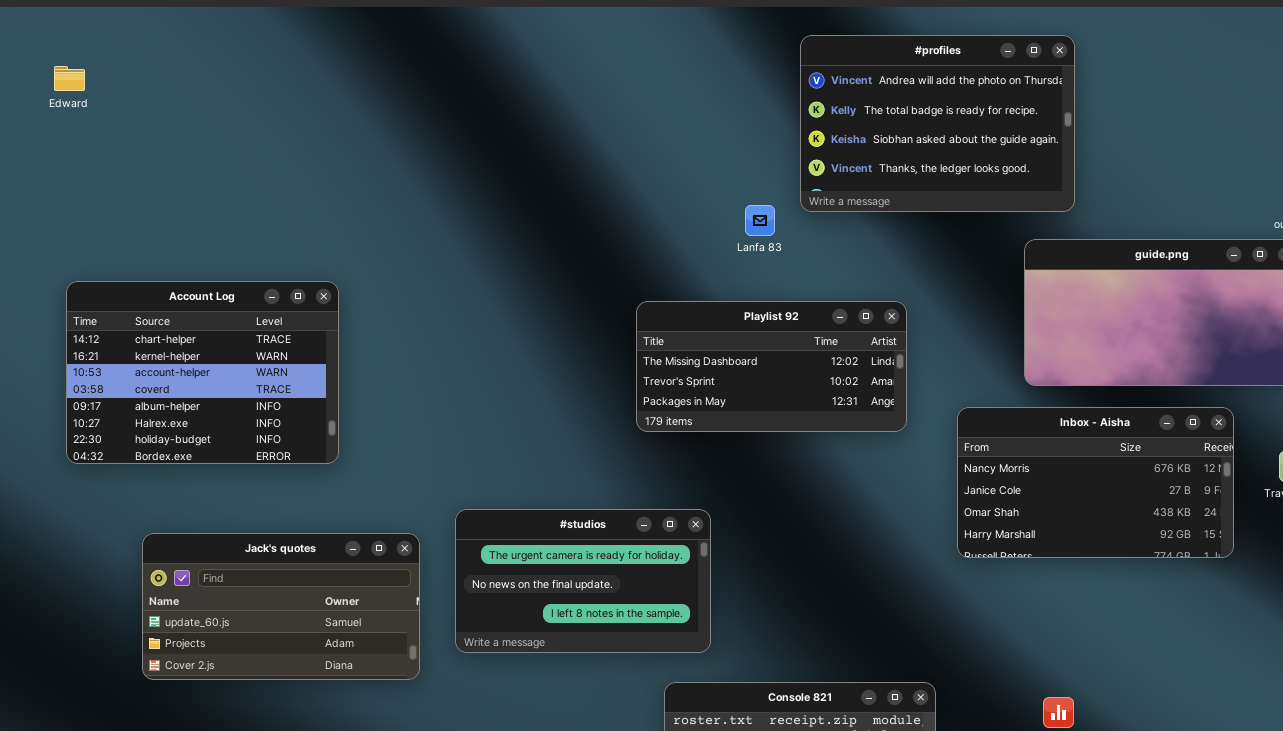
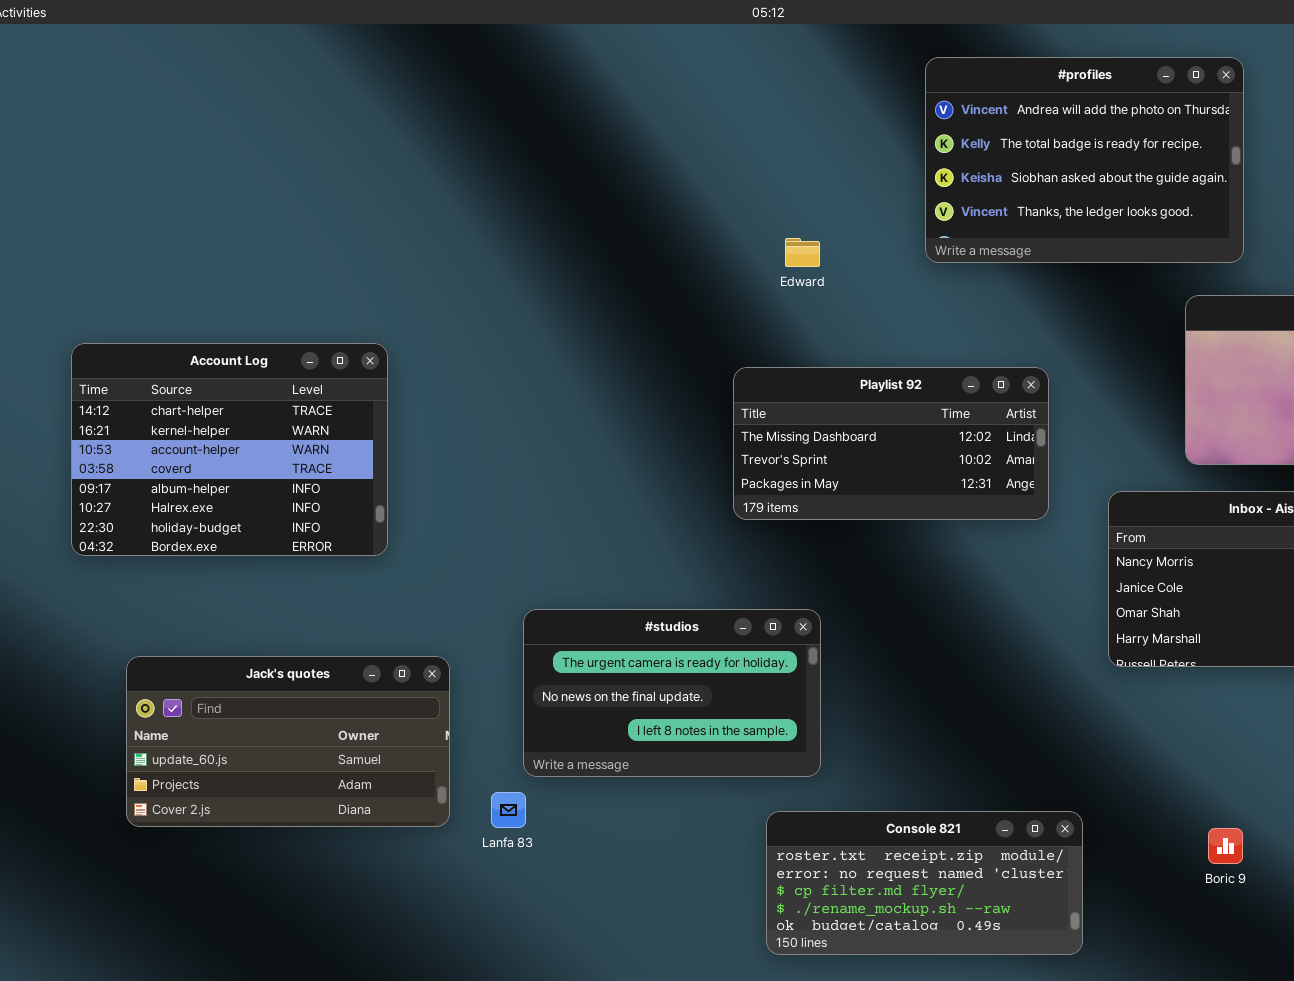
Edward: [54,66,85,91] -> [785,238,820,267], moved
Lanfa 83: [745,205,775,236] -> [491,792,526,828], moved
Jack's quotes: [142,533,420,680] -> [126,656,450,827], moved

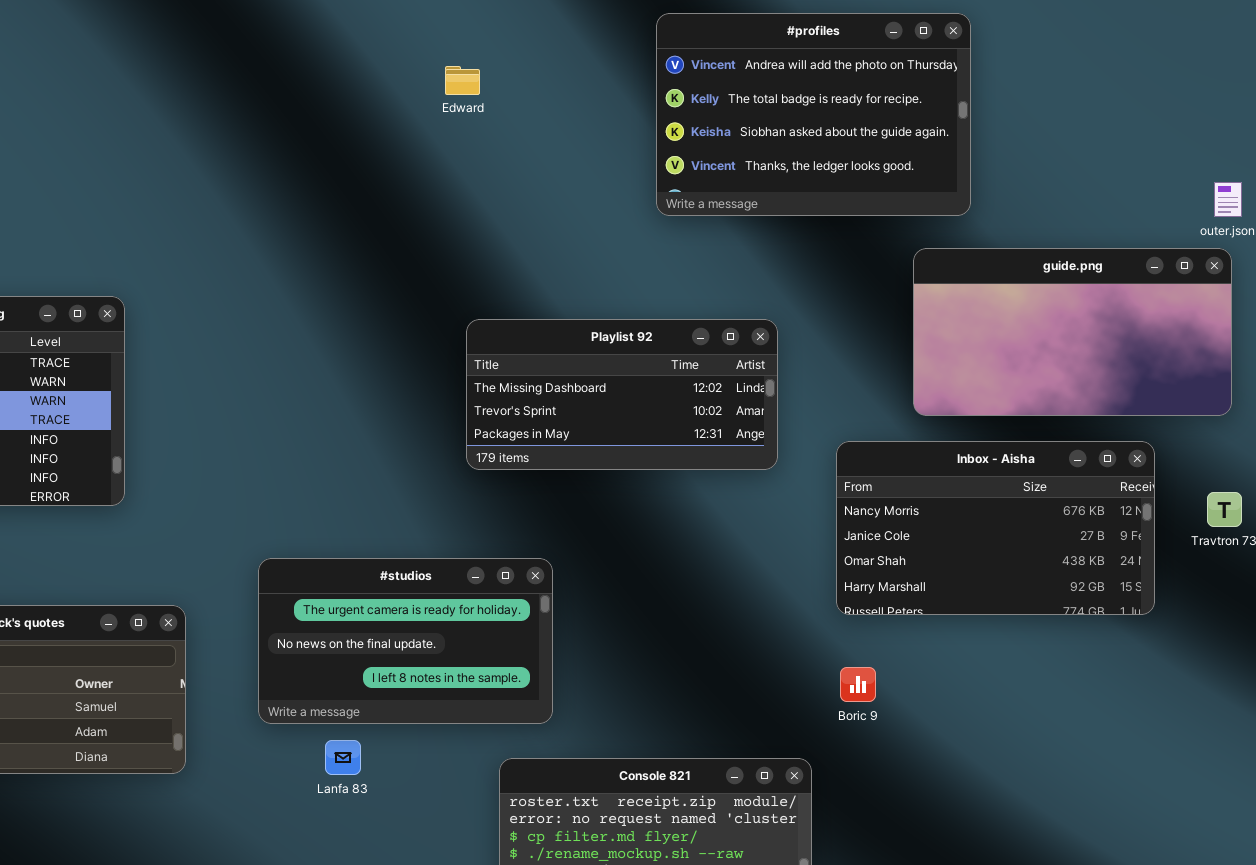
Edward: [785,238,820,267] -> [445,66,480,95], moved
Lanfa 83: [491,792,526,828] -> [325,740,361,775], moved
Boric 9: [1208,828,1243,864] -> [840,667,876,702], moved

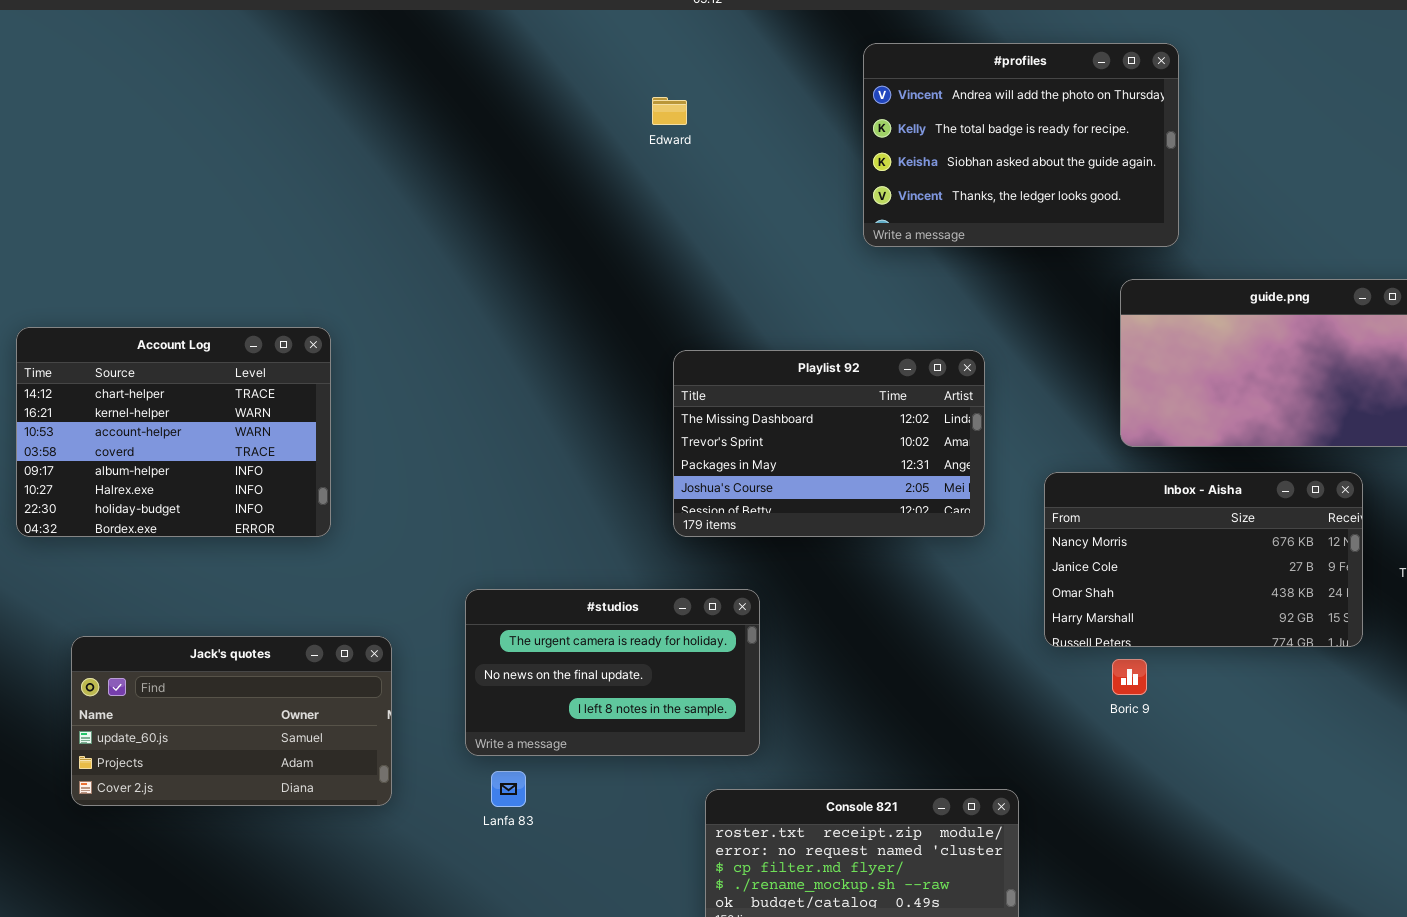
Playlist 92: [466,319,778,470] -> [673,350,985,537], resized
Boric 9: [840,667,876,702] -> [1112,659,1147,695], moved
Lanfa 83: [325,740,361,775] -> [491,771,526,807], moved

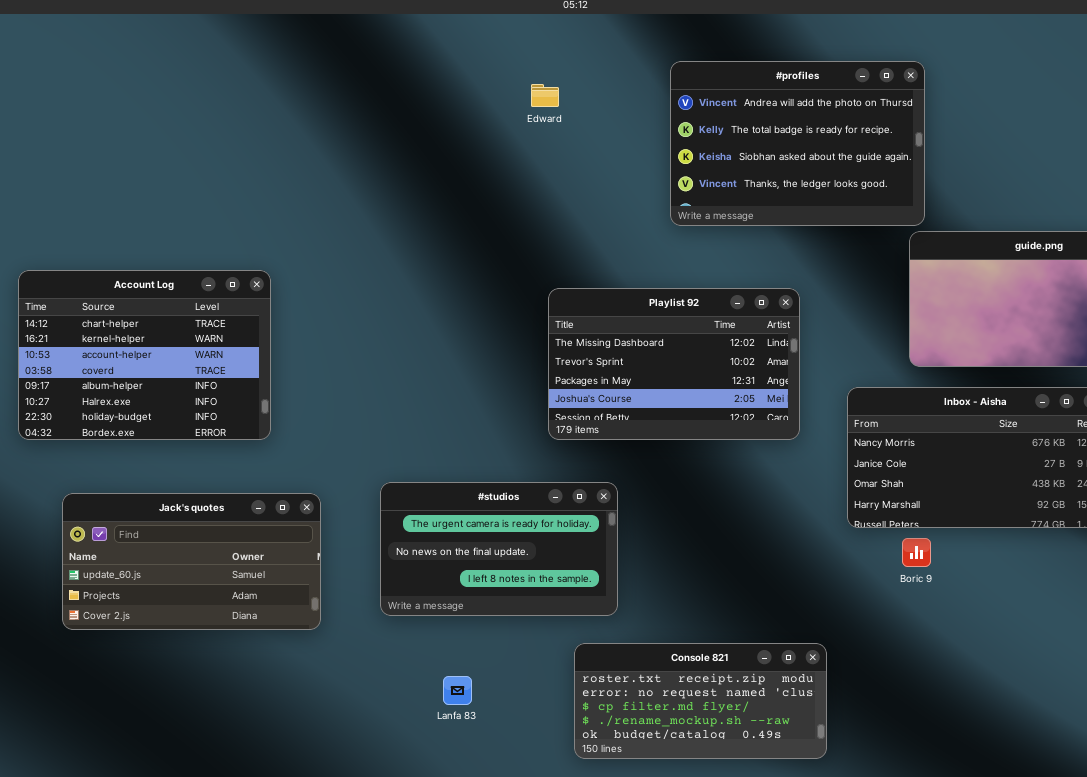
#profiles: [863,43,1179,247] -> [670,61,925,226], moved
Jack's quotes: [71,636,392,806] -> [62,493,321,630], moved
Lanfa 83: [491,771,526,807] -> [443,676,472,705], moved

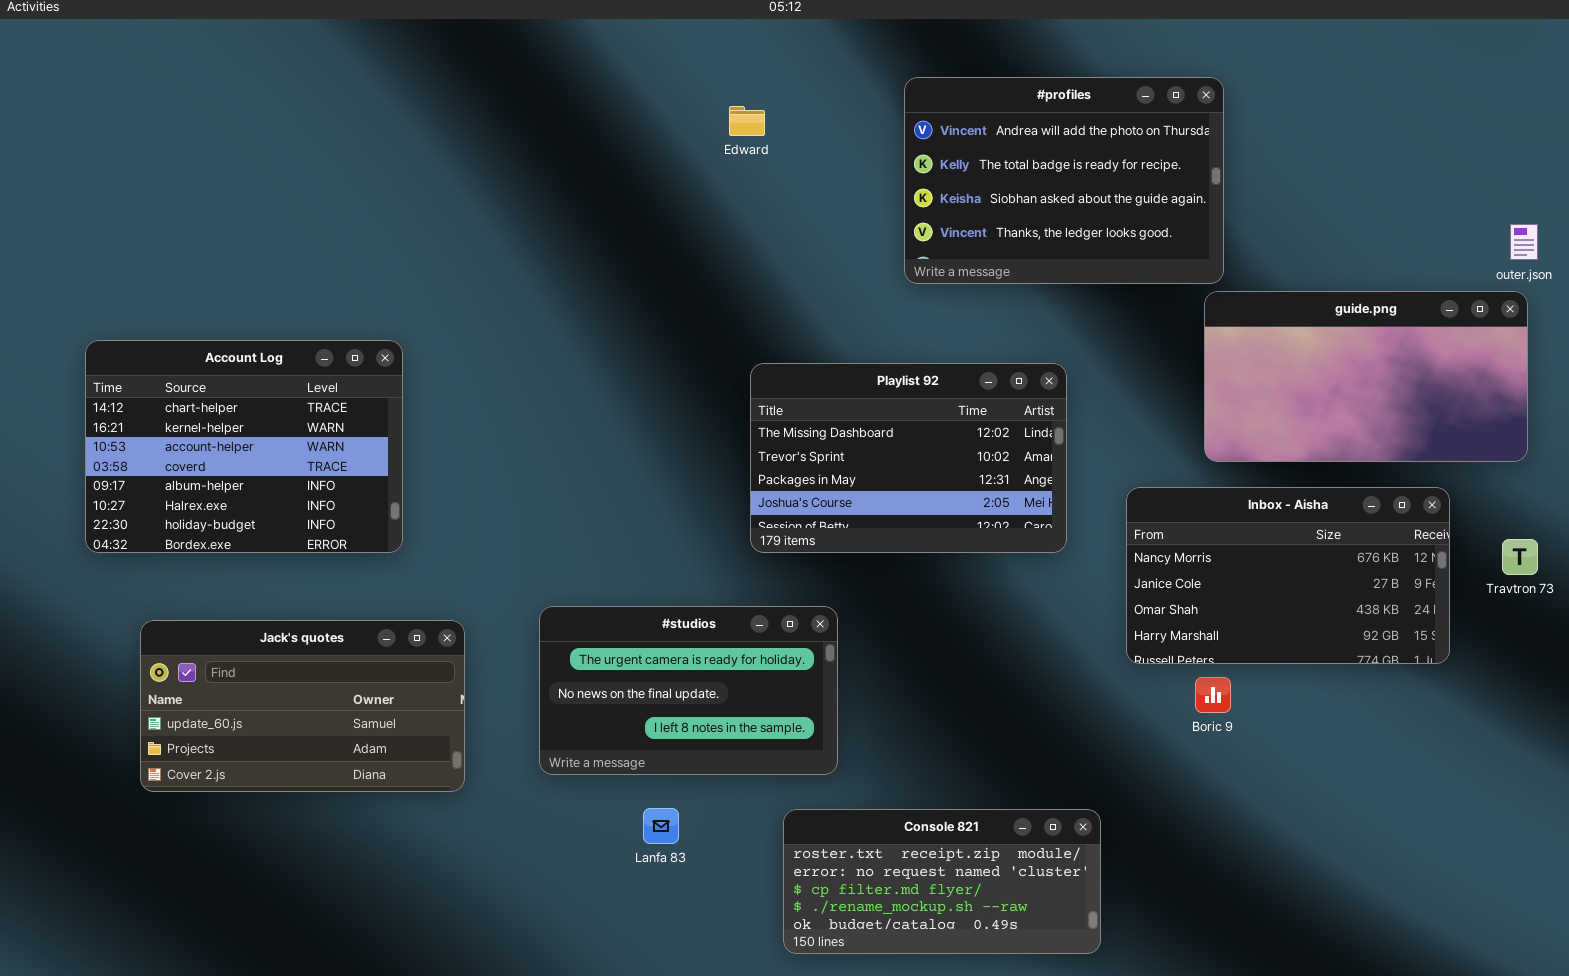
Lanfa 83: [443,676,472,705] -> [643,808,679,844], moved

